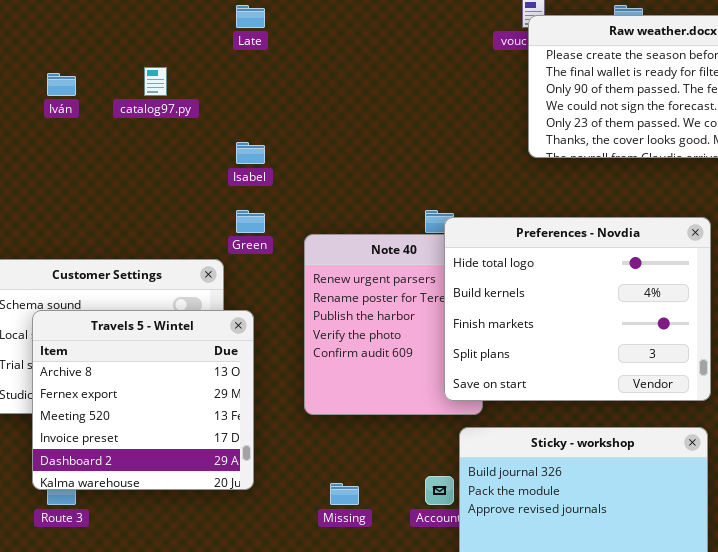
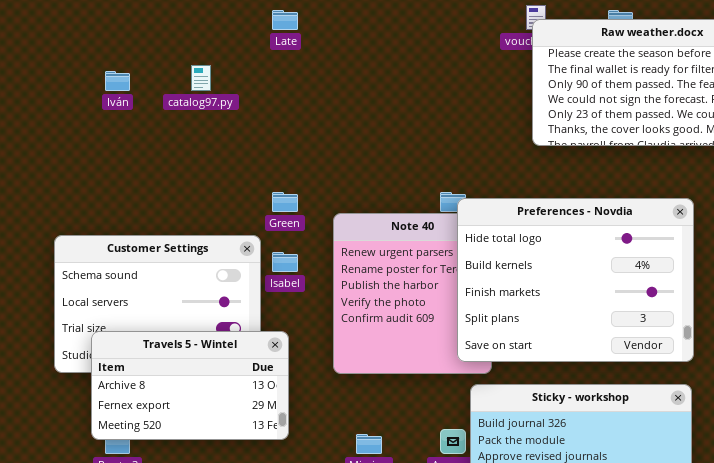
Isabel: [236,142,265,164] -> [272,252,298,272], moved
Travels 5 - Wintel: [32,310,254,490] -> [91,331,289,440], resized

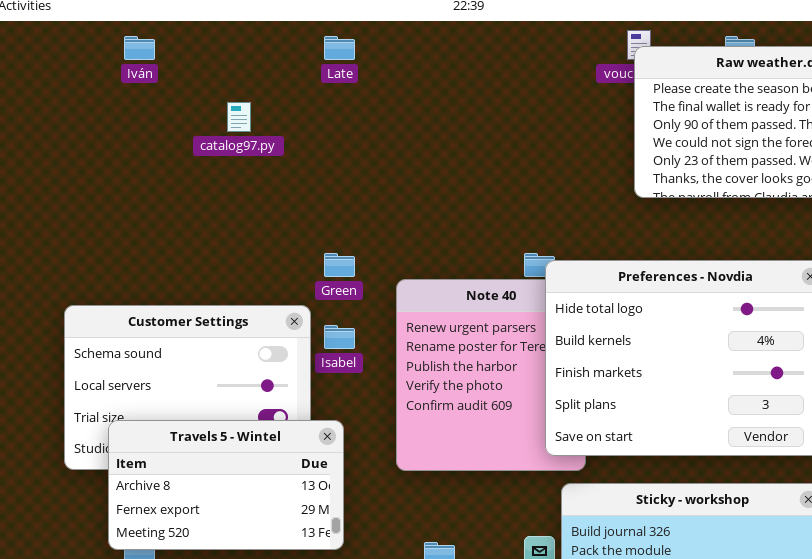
Iván: [105,71,130,91] -> [124,36,155,60], moved

